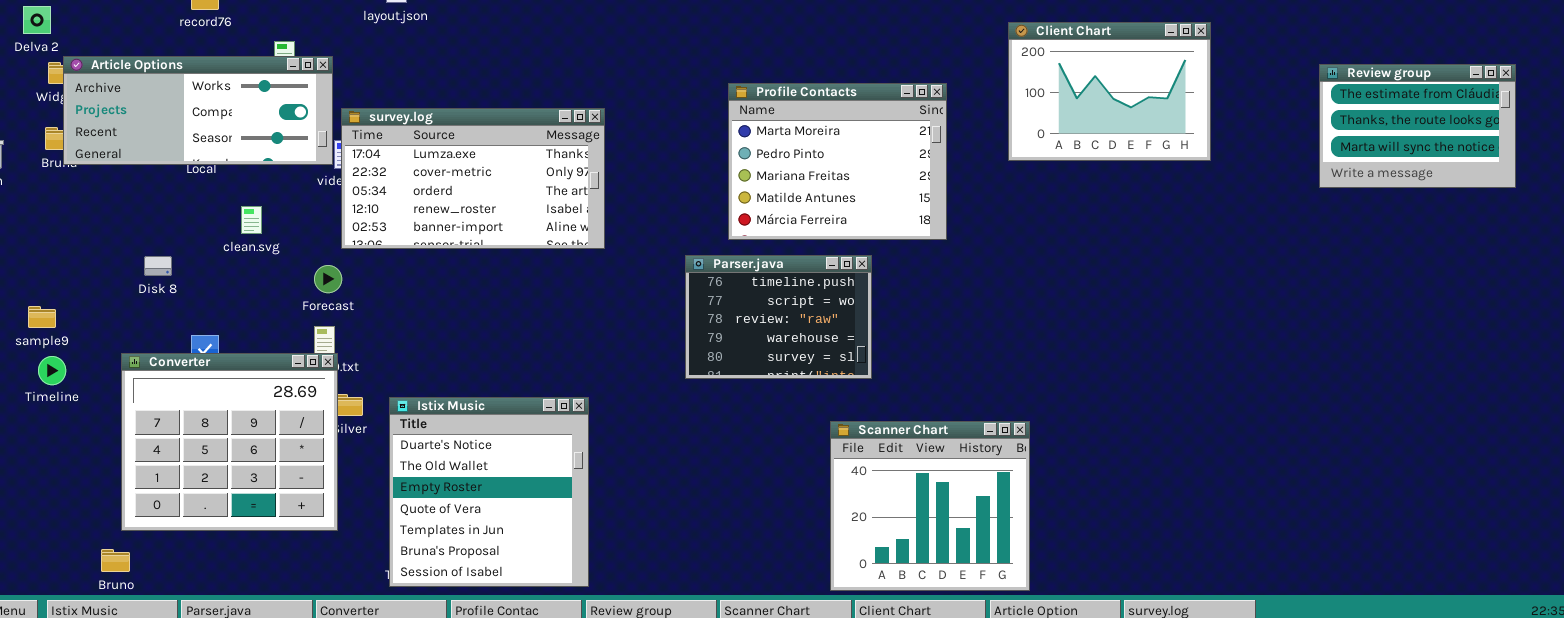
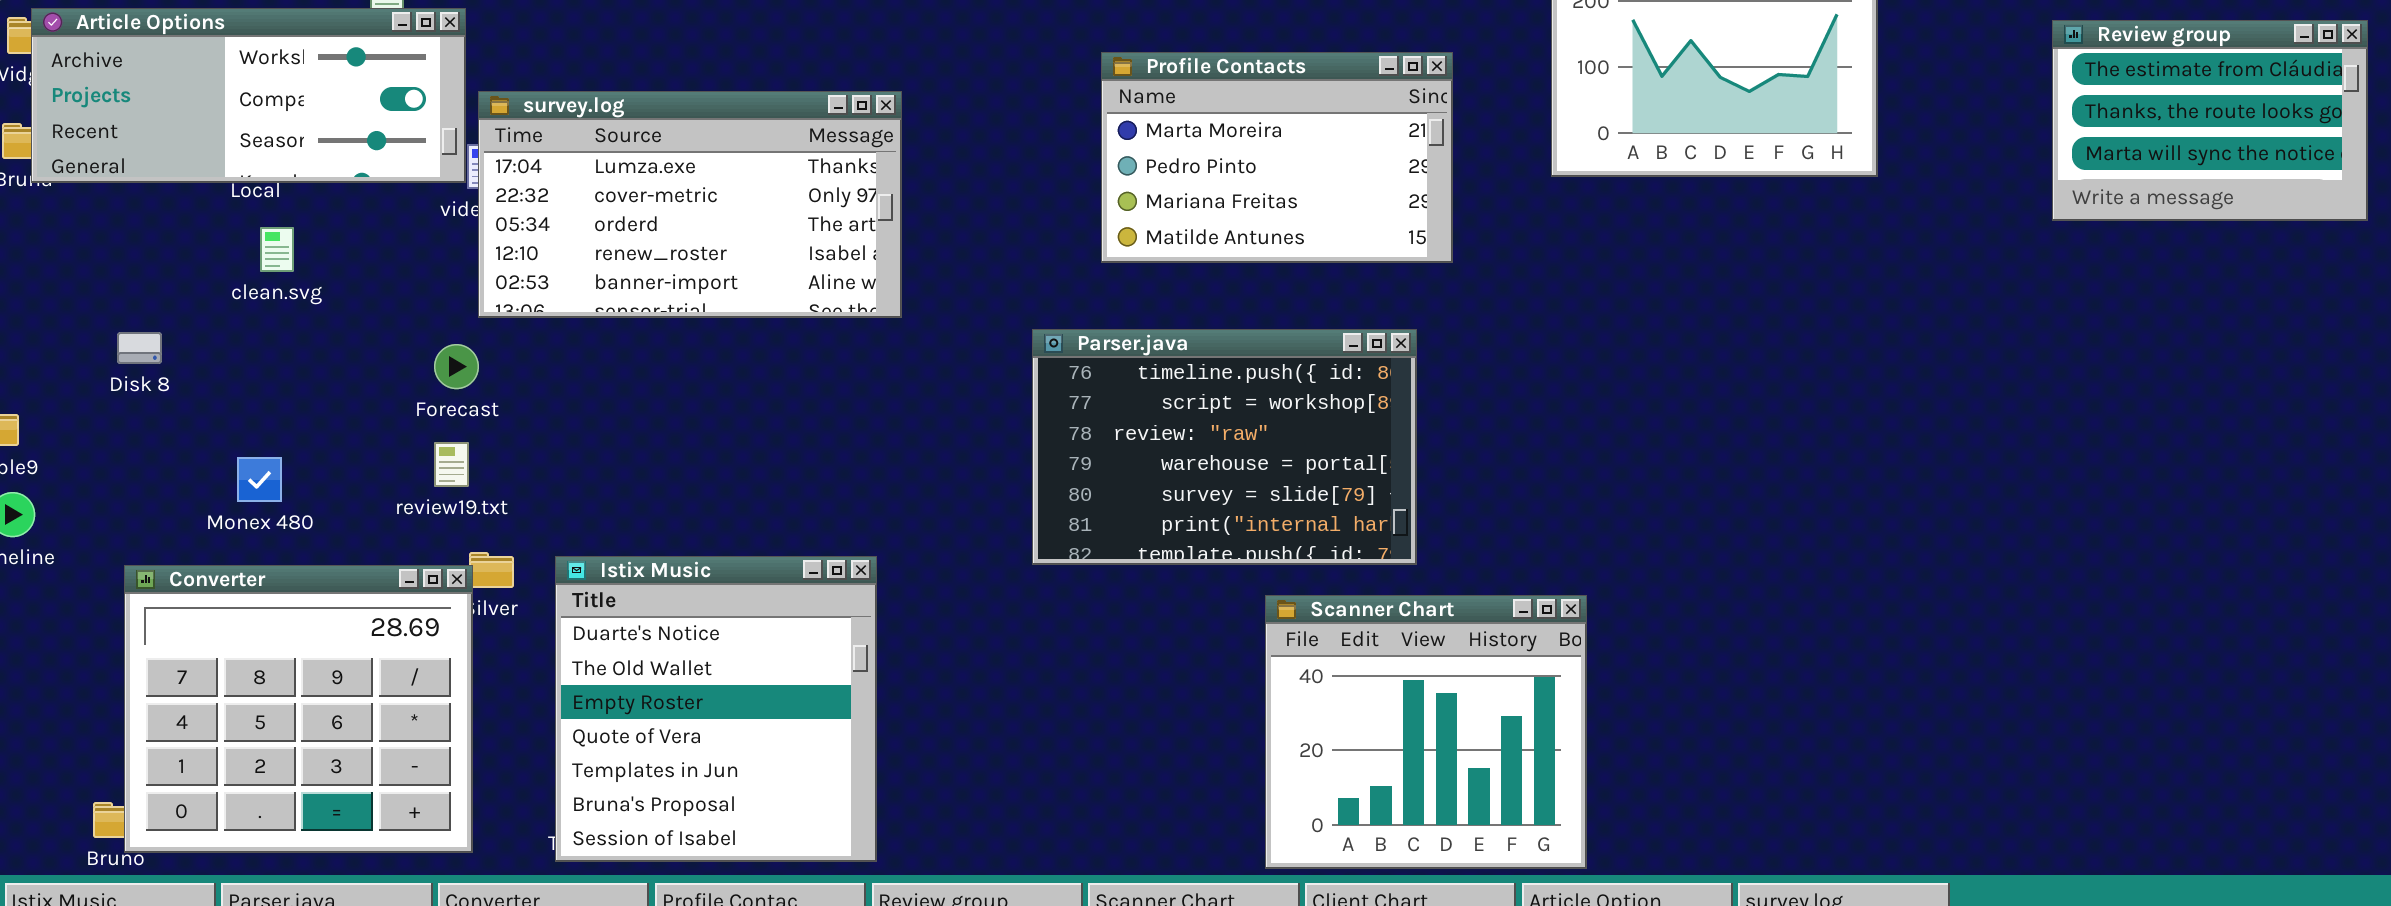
Profile Contacts: [728,83,947,240] -> [1101,52,1453,263], resized
clean.svg: [241,206,262,234] -> [260,227,294,272], moved
Parser.java: [685,255,872,379] -> [1032,329,1417,565], resized
Disk 8: [144,256,172,276] -> [117,332,162,364], moved
Converter: [121,353,338,531] -> [124,565,473,853], moved

